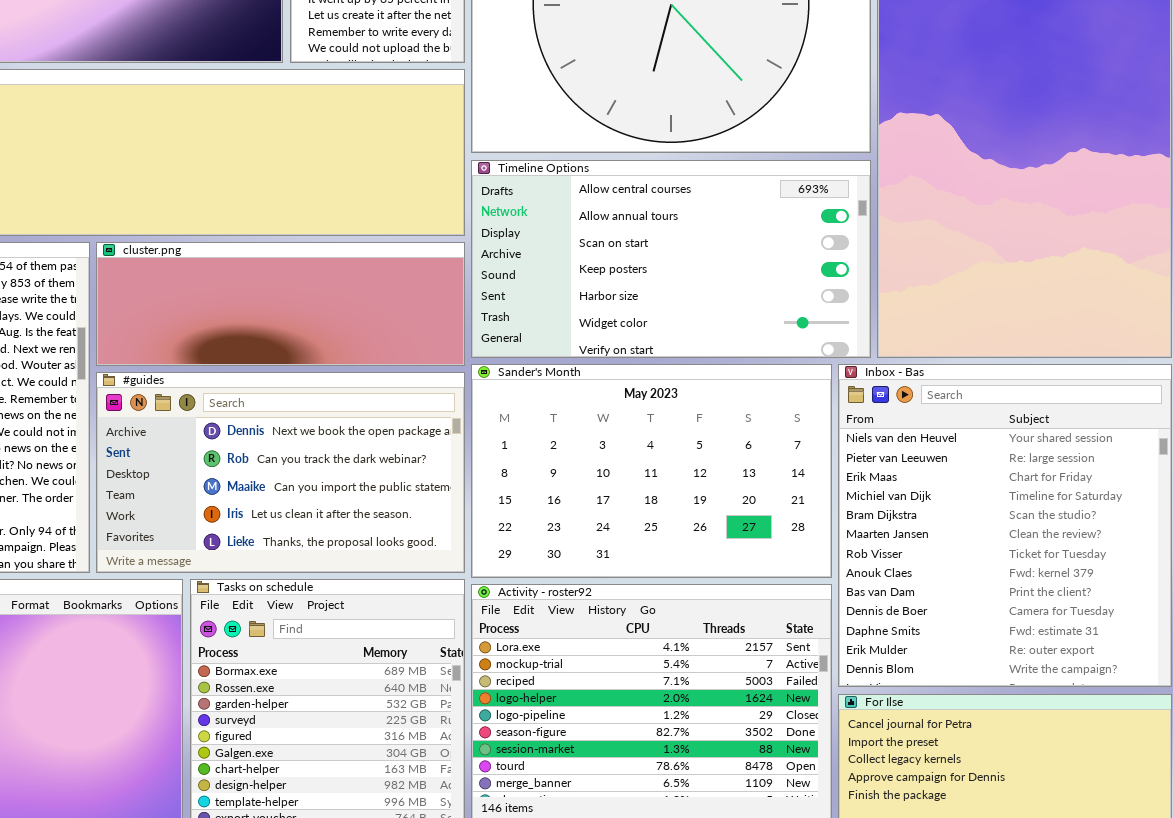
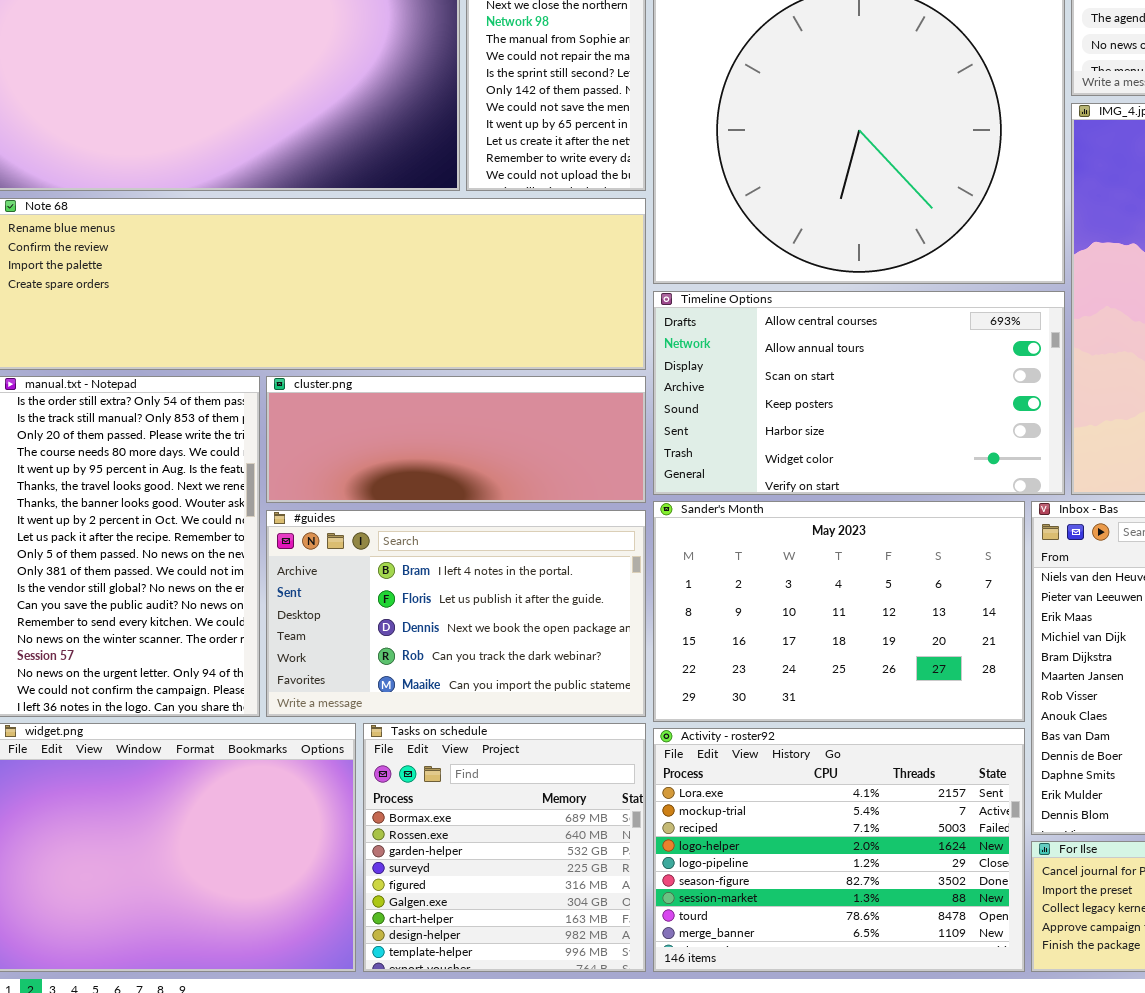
#guides: [96,372,465,573] -> [266,510,646,717], scrolled up 2 rows

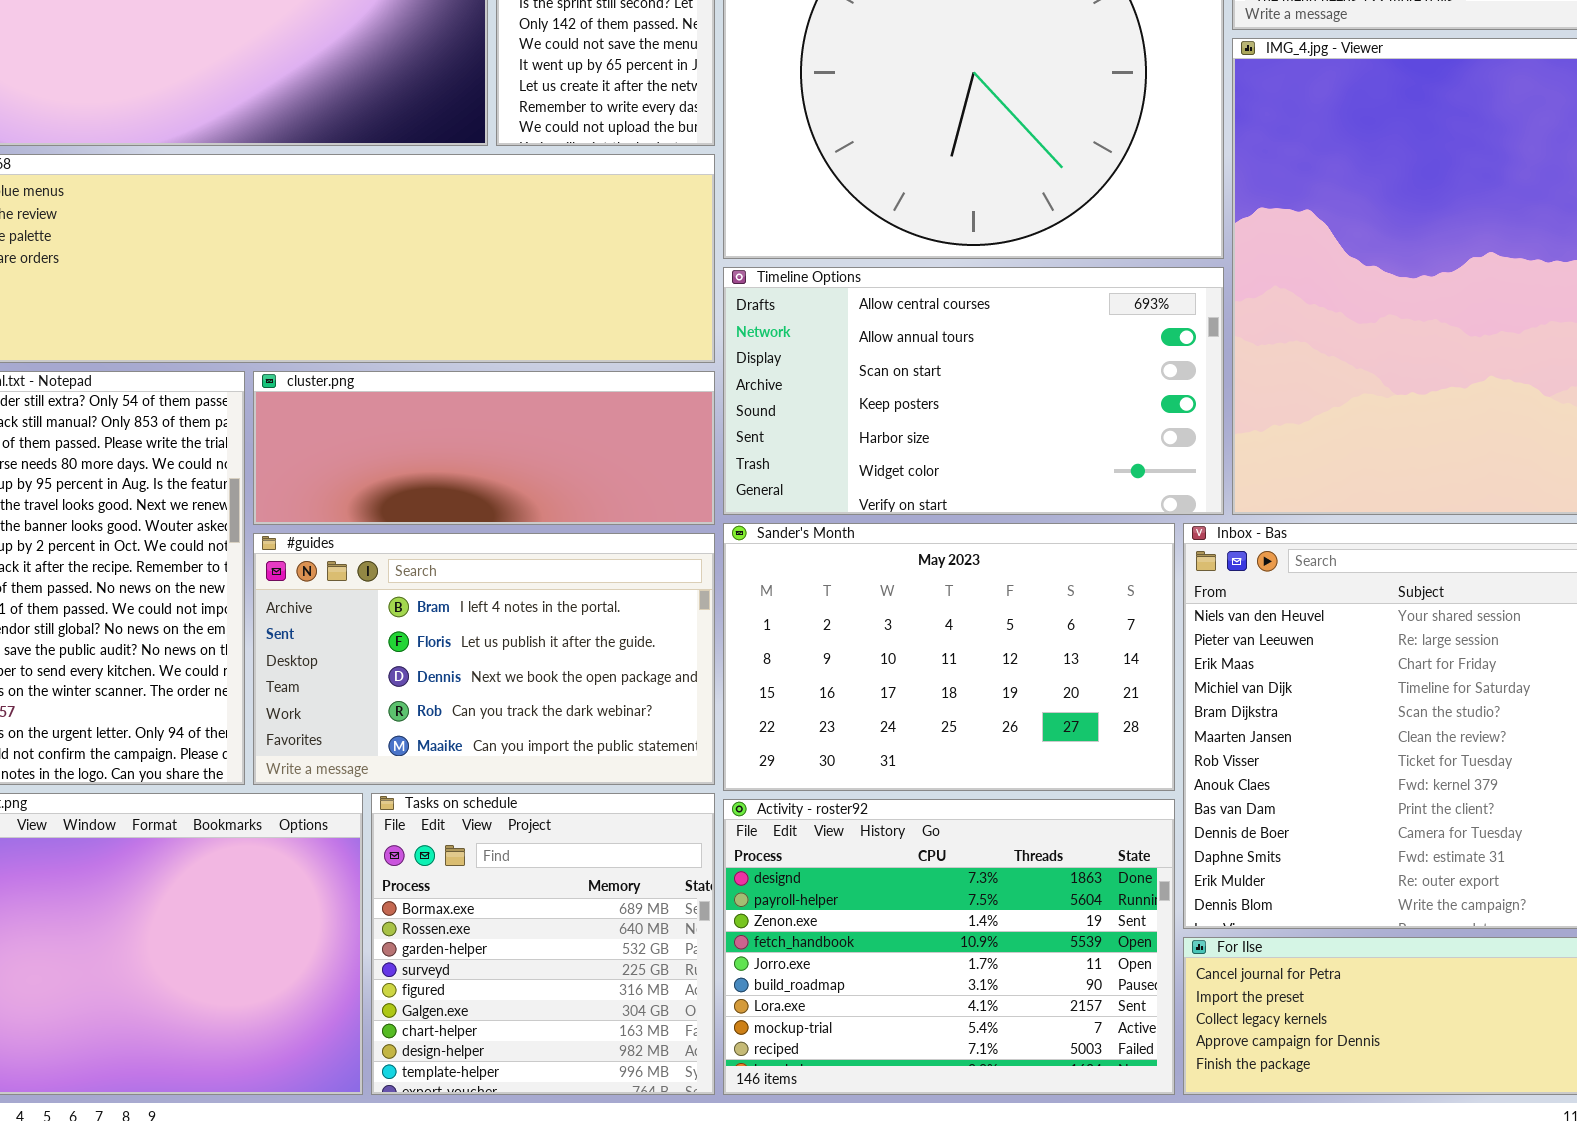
Activity - roster92: [653,728,1025,972] -> [723,799,1175,1095], scrolled up 6 rows

